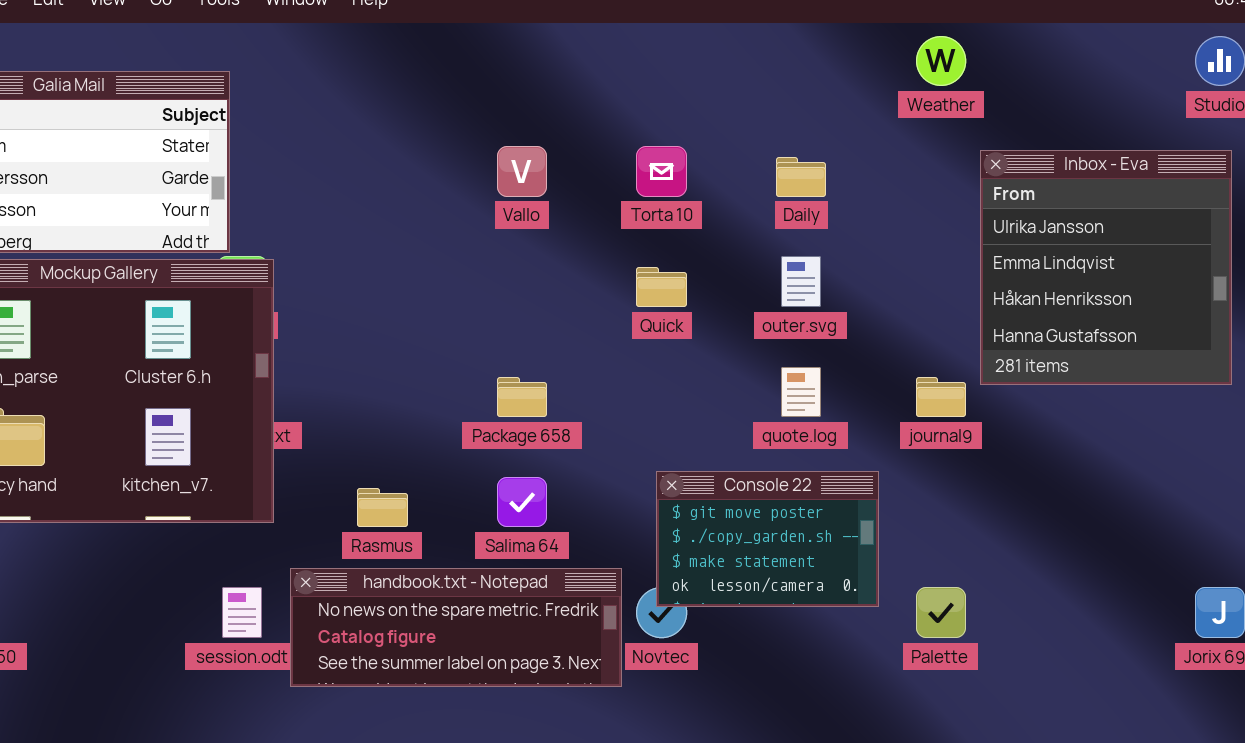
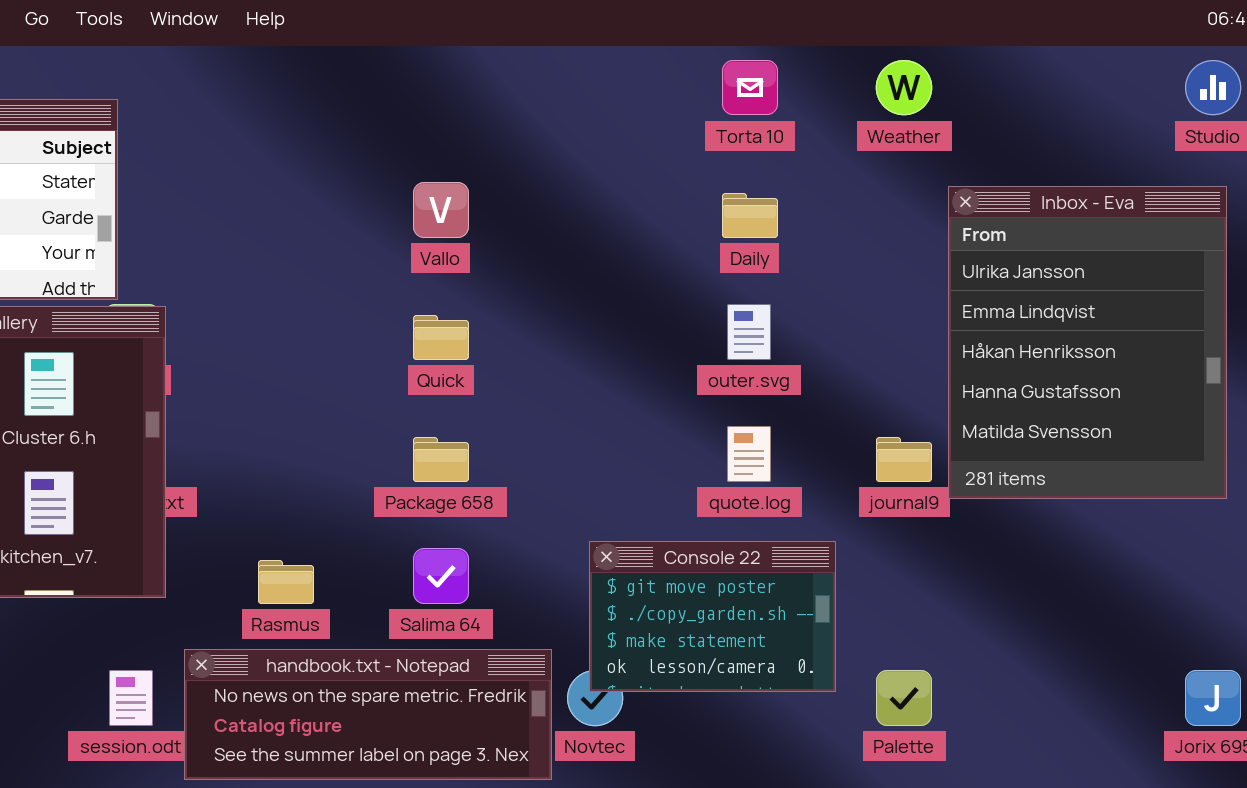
Torta 10: [636,146,687,197] -> [722,60,778,115], moved
Inbox - Eva: [980,150,1232,385] -> [948,186,1227,499], resized
Quick: [636,267,687,307] -> [413,315,469,360], moved

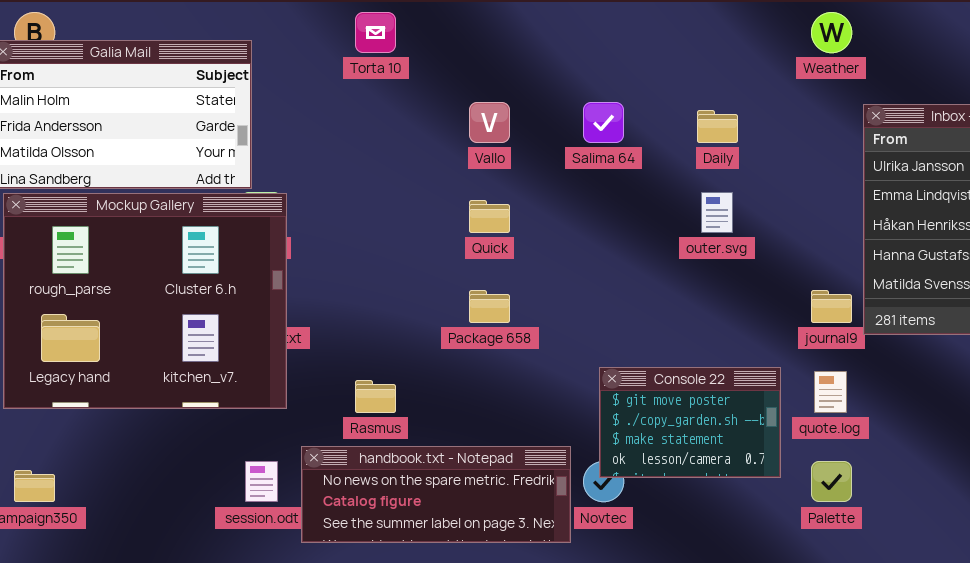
Torta 10: [722,60,778,115] -> [355,12,396,53], moved
quote.log: [727,426,771,482] -> [814,371,847,413], moved
Salima 64: [413,548,469,604] -> [583,102,624,143], moved

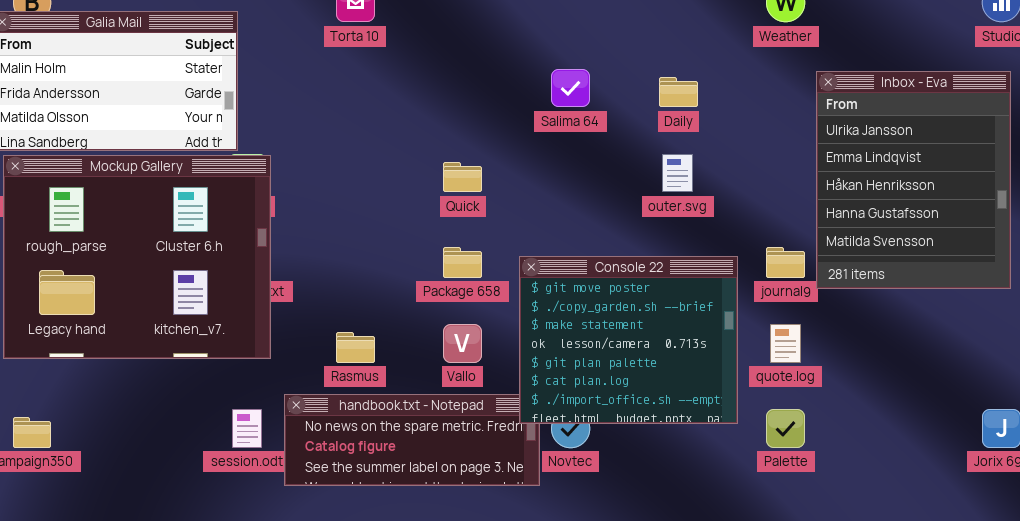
Vallo: [469,102,510,143] -> [443,324,482,363], moved
Console 22: [599,367,781,478] -> [519,256,738,424], resized

